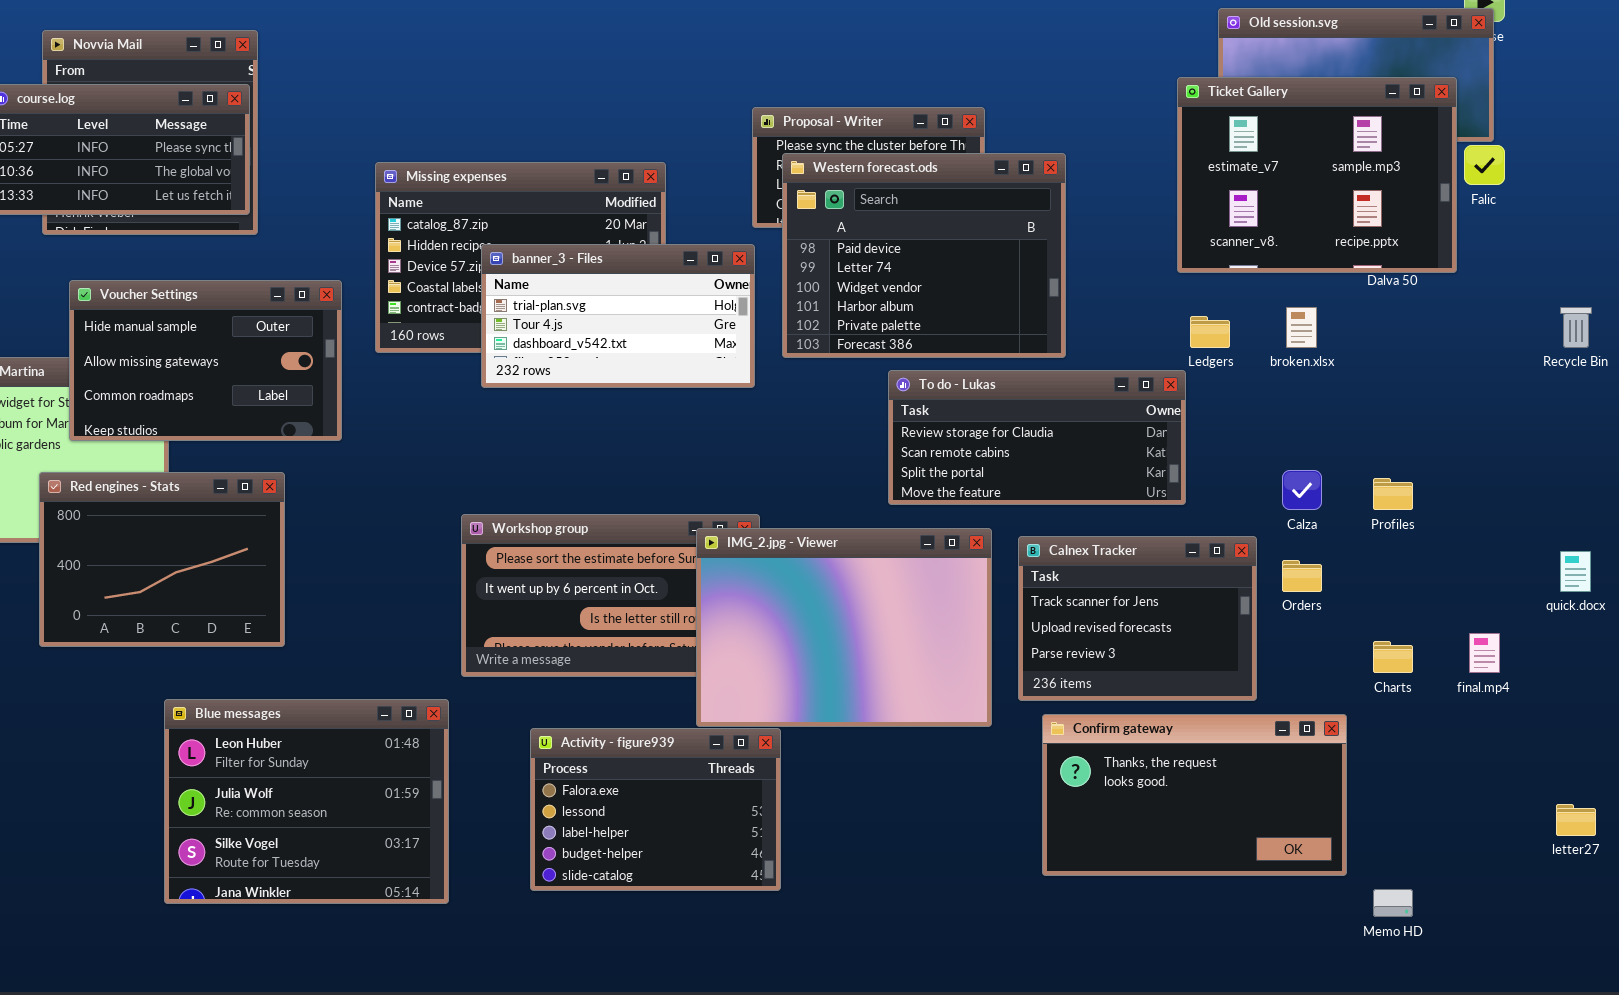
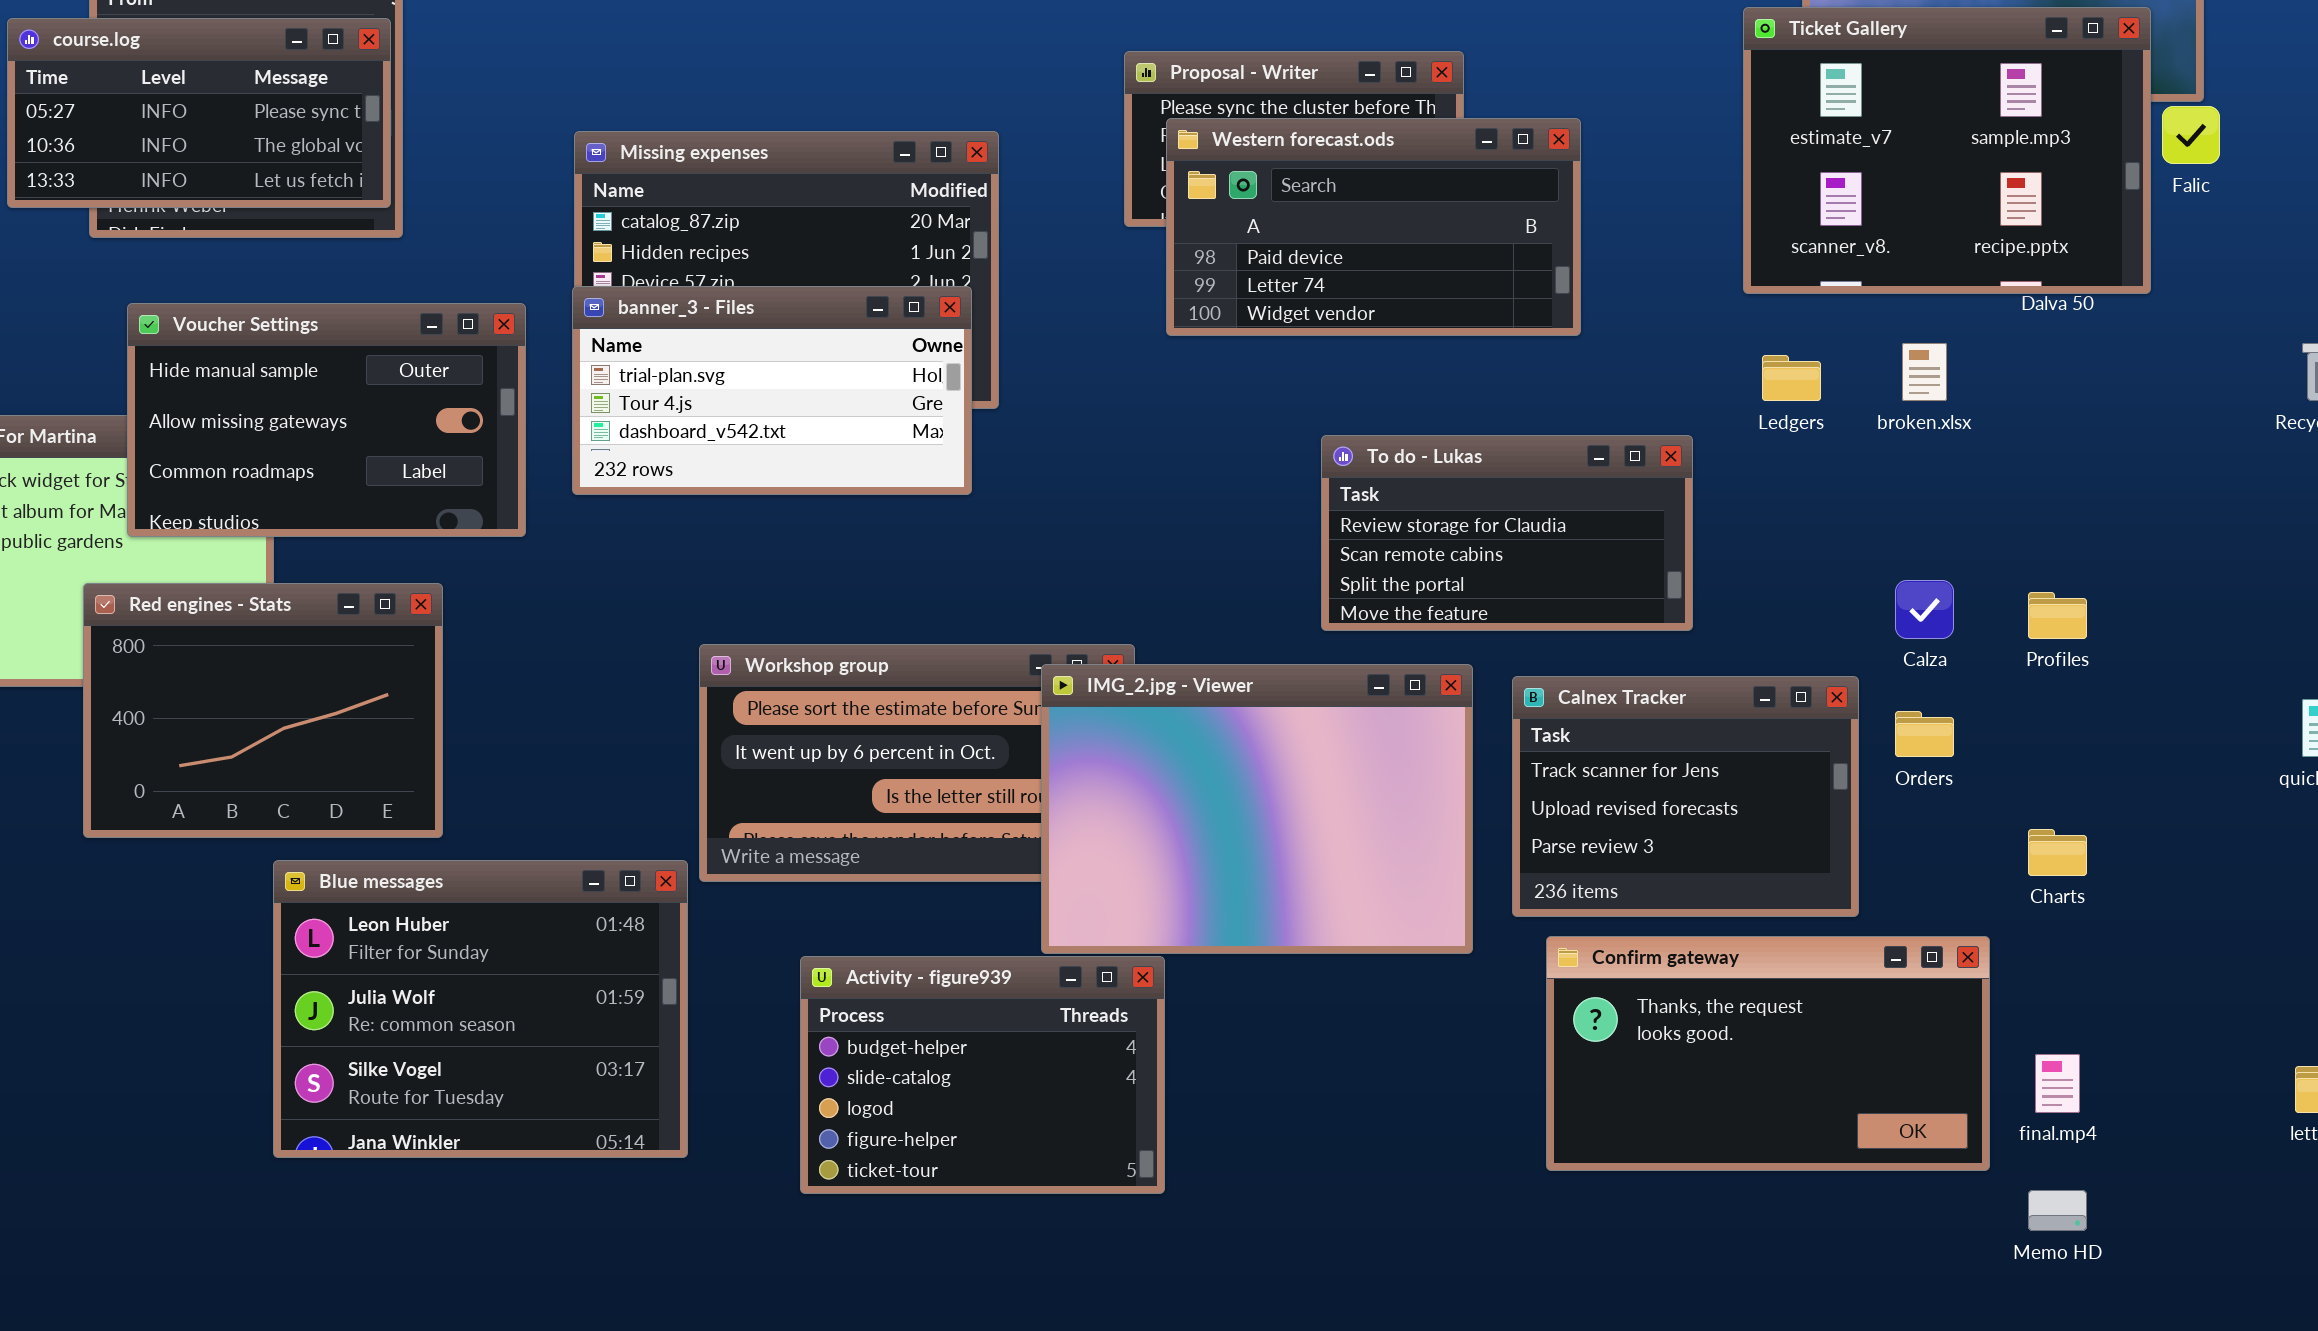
Western forecast.ods: [782,153,1066,358] -> [1166,118,1581,336], resized
banner_3 - Files: [481,244,755,388] -> [572,286,972,495], moved
To do - Lukas: [888,370,1186,505] -> [1321,435,1693,631], resized
final.mp4: [1469,633,1500,673] -> [2035,1054,2080,1113], moved
Blue messages: [164,699,449,904] -> [273,860,688,1158], moved
Activity - figure939: [530,728,781,891] -> [800,956,1165,1194], scrolled down 3 rows

